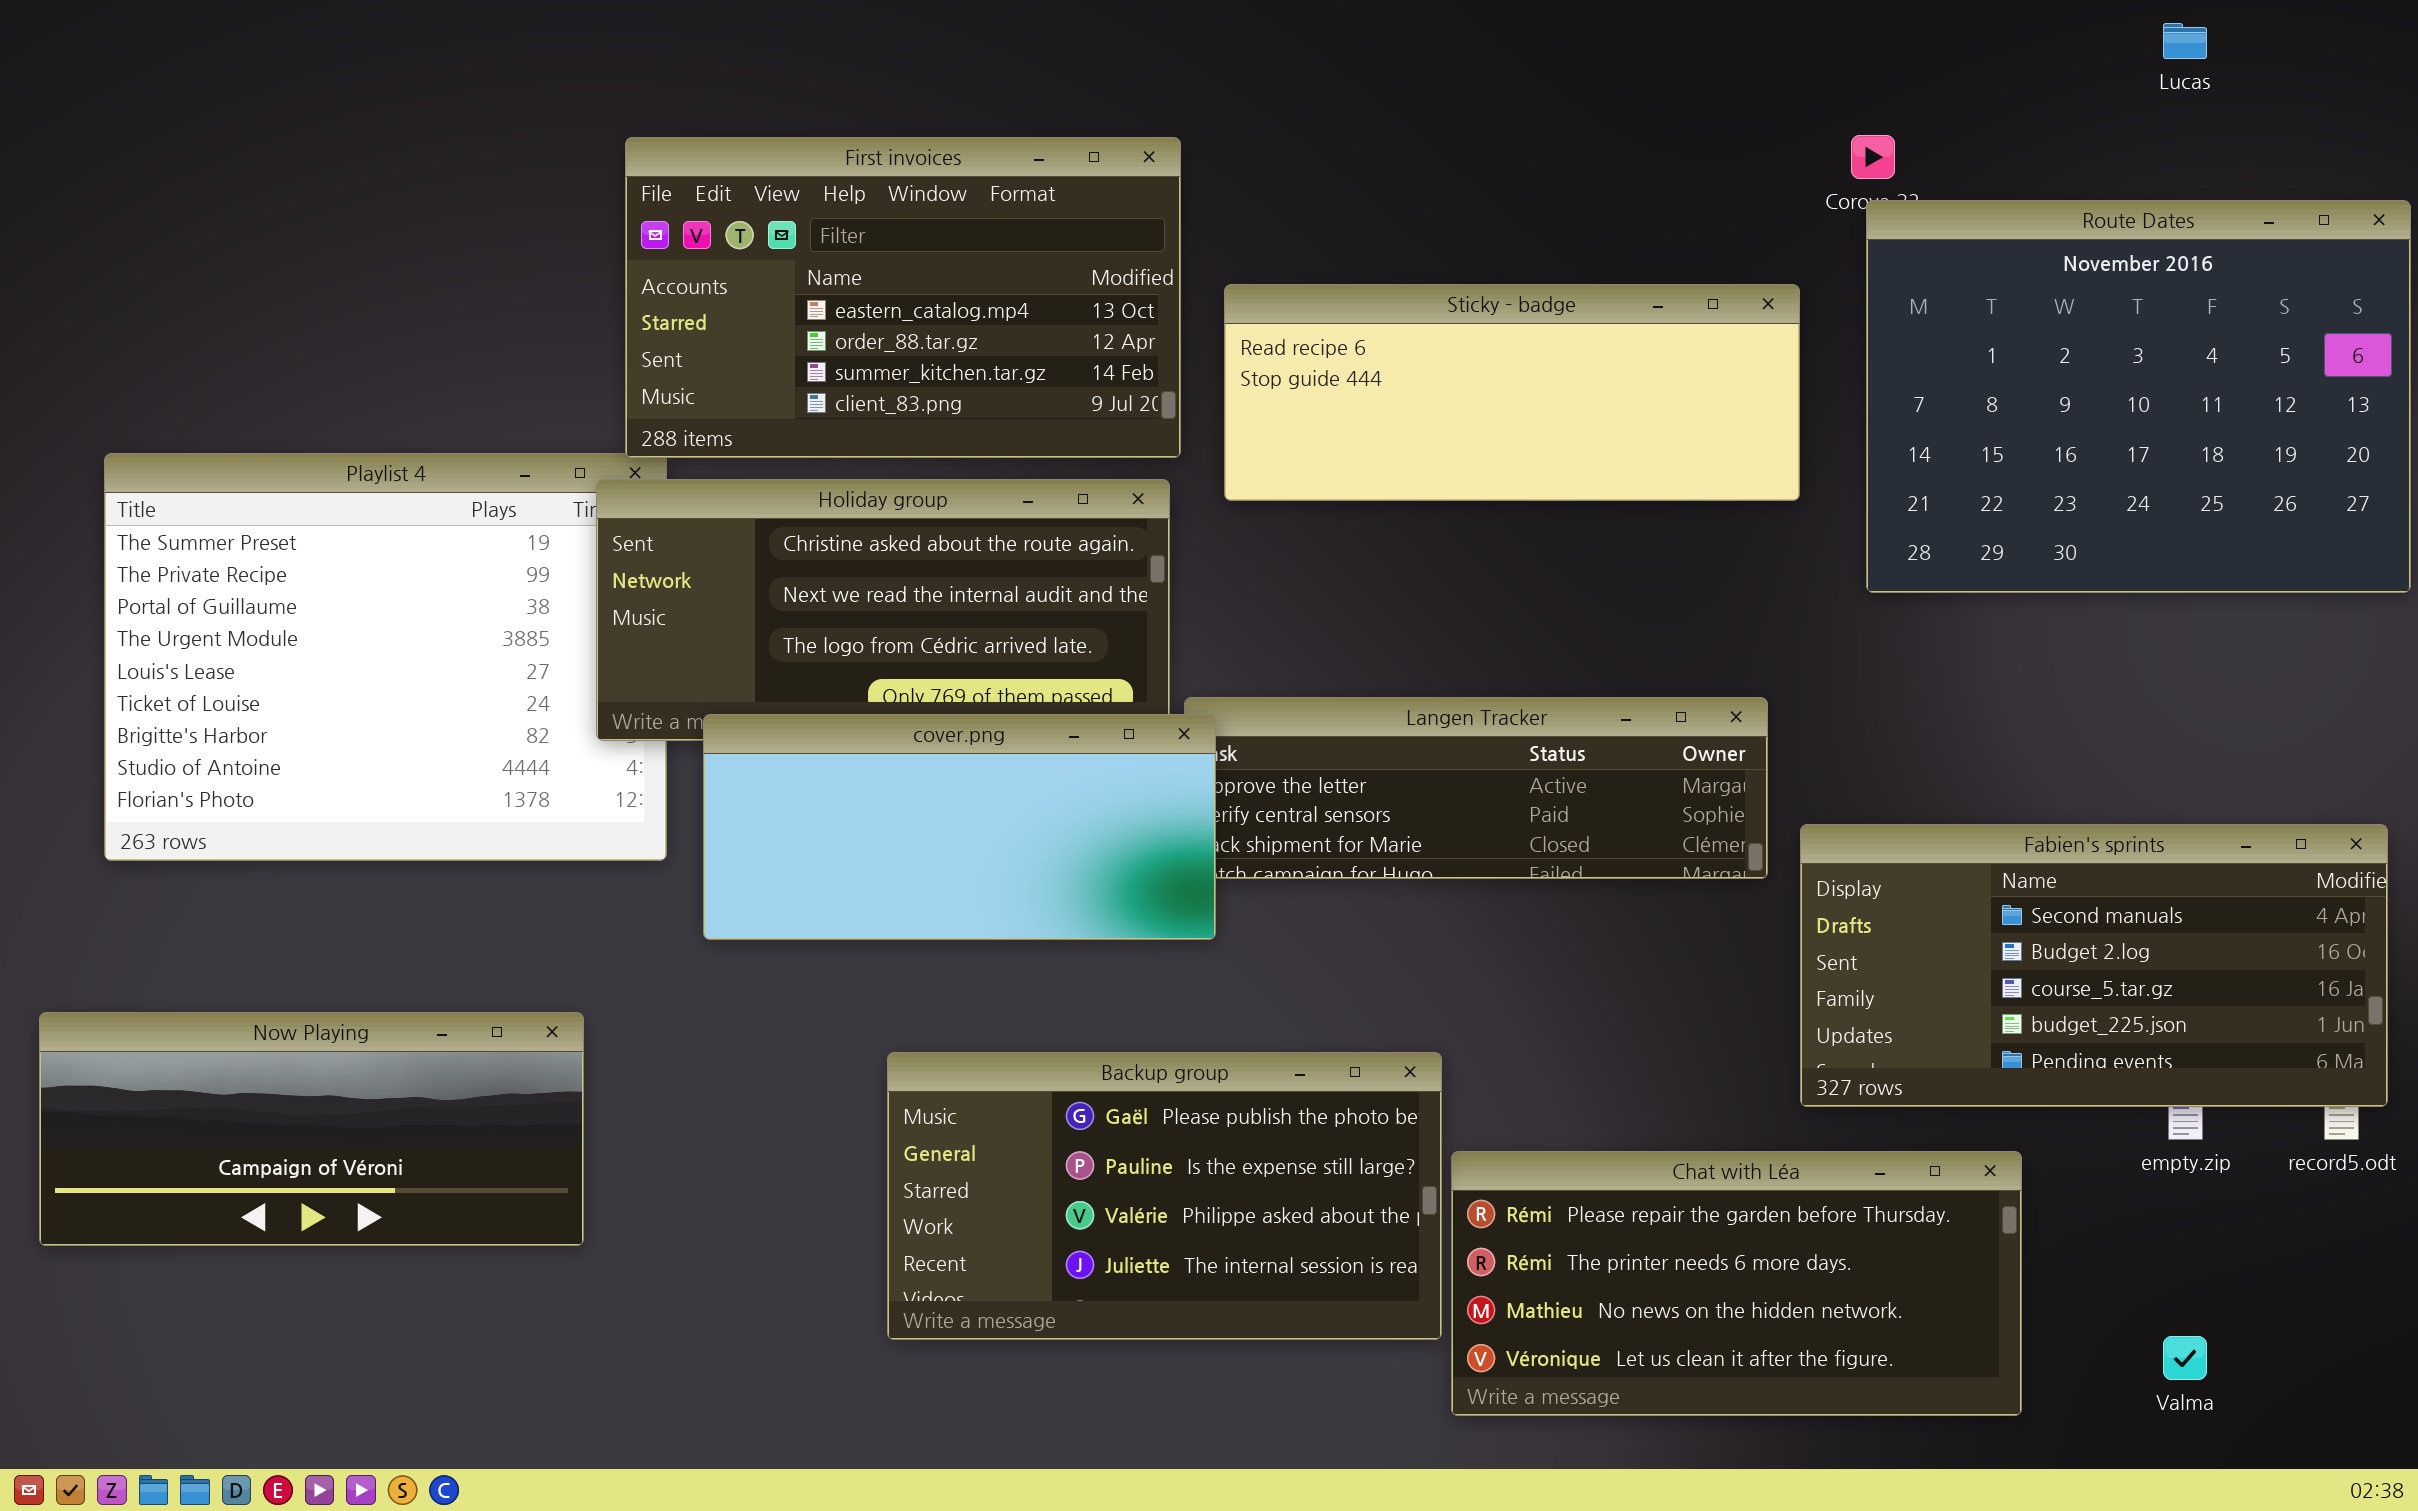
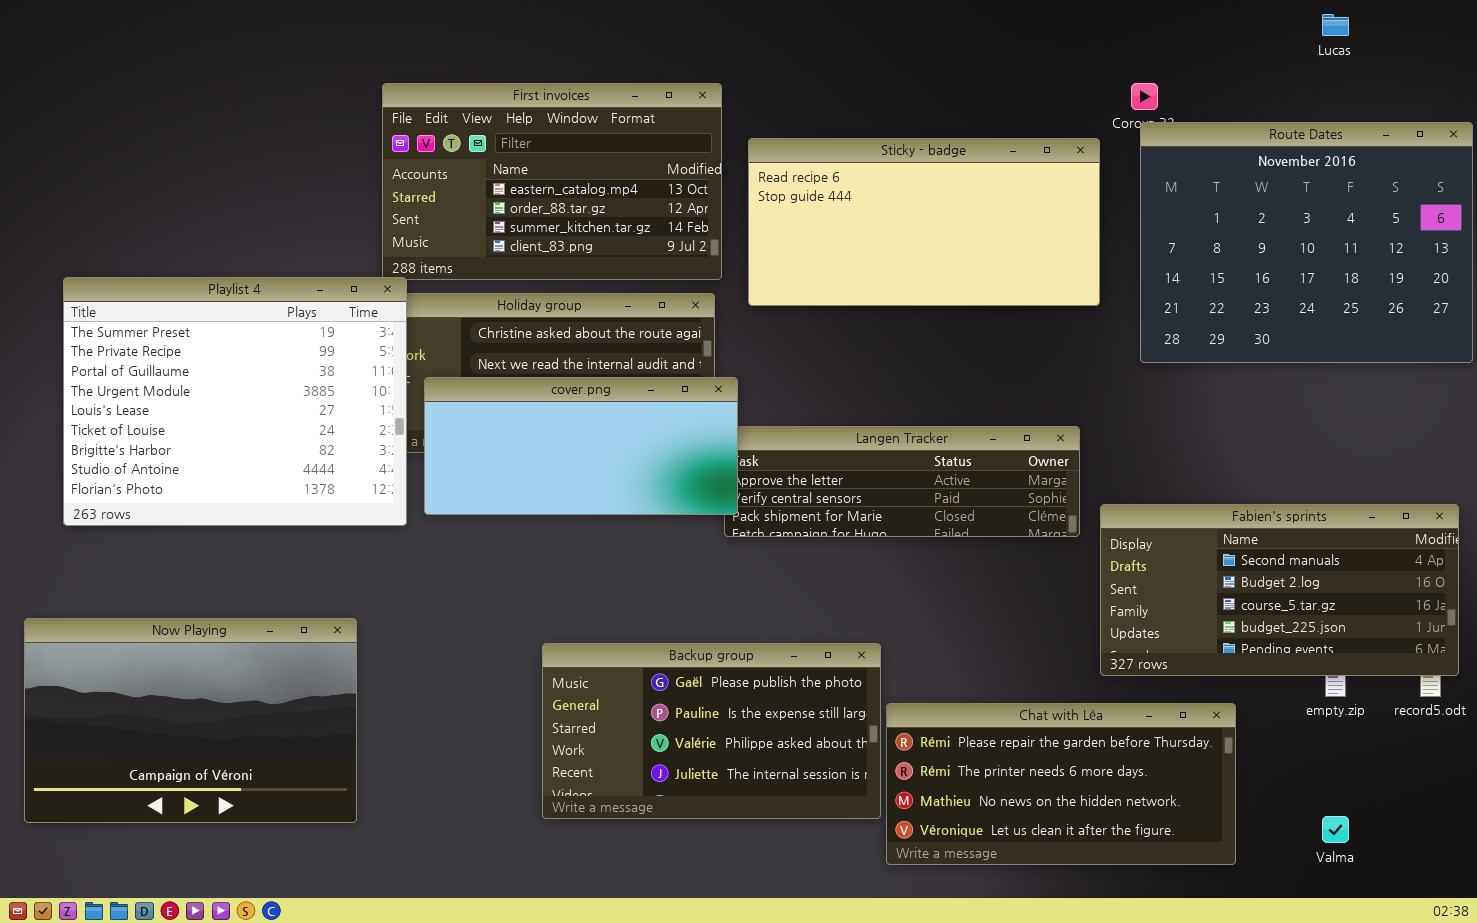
Sticky - badge: [1224,284,1800,501] -> [748,138,1100,306], resized
Playlist 4: [104,453,667,861] -> [63,277,407,526], raised
cover.png: [703,714,1216,940] -> [424,377,738,515], moved
Now Playing: [39,1012,584,1246] -> [24,618,357,823], resized

